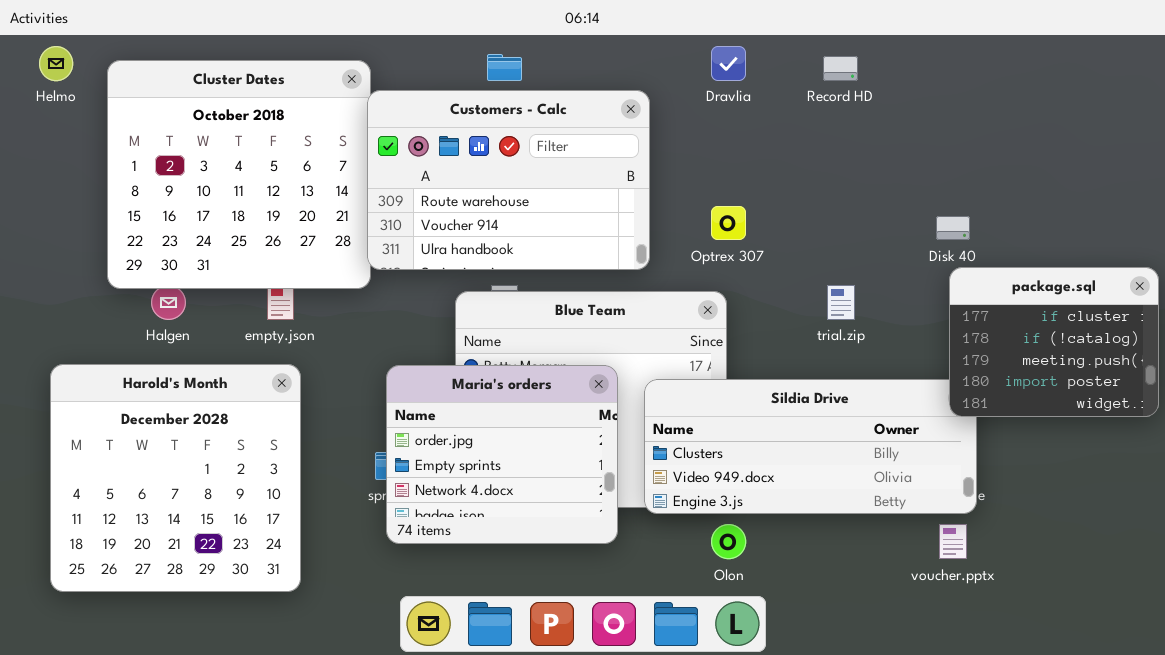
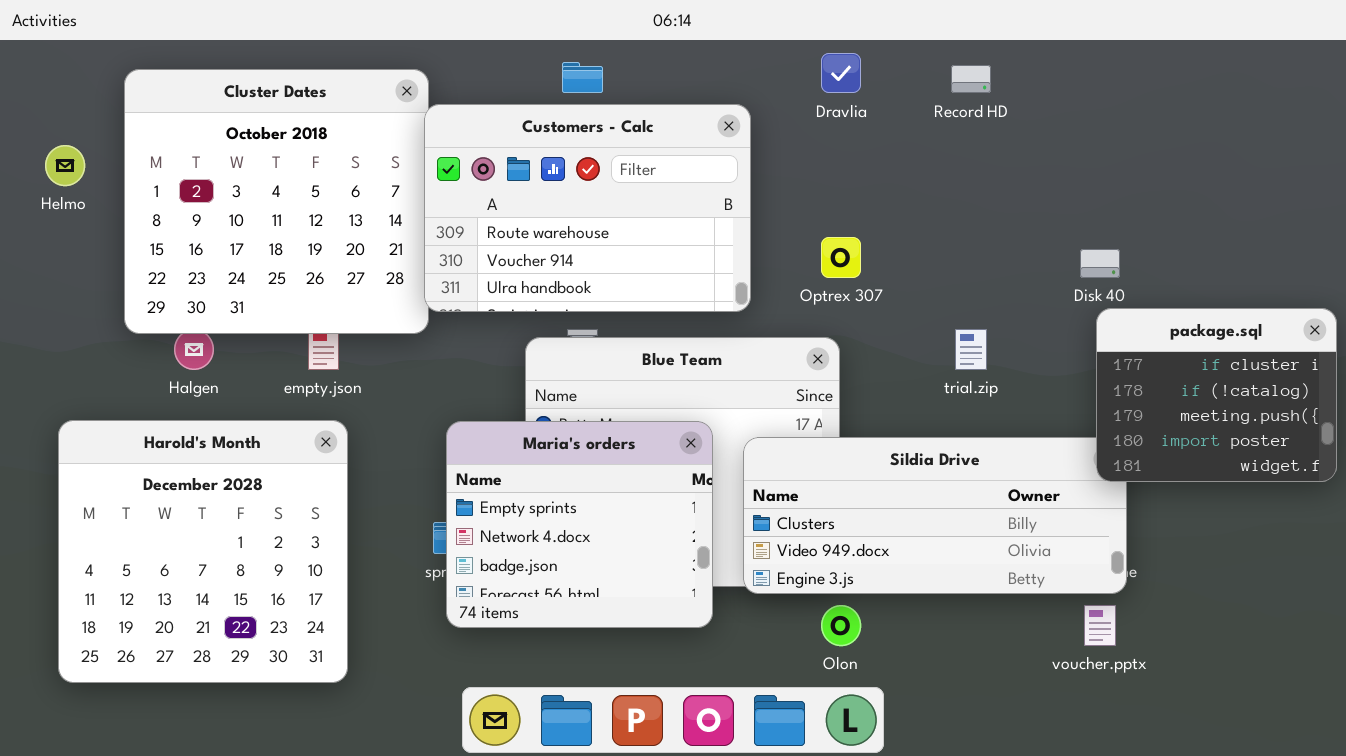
Helmo: [39,46,73,81] -> [45,145,85,186], moved
Maria's orders: [386,365,618,544] -> [446,421,713,628], scrolled down 1 row

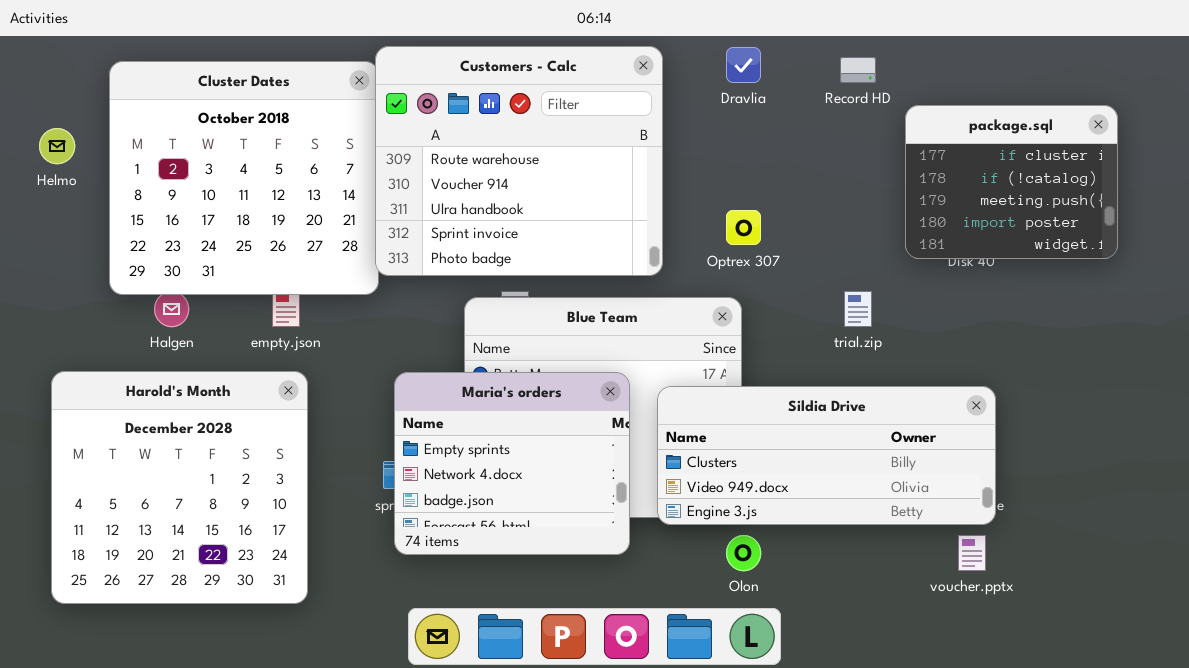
Customers - Calc: [424,104,751,312] -> [375,46,663,276], resized
package.sql: [1096,308,1337,482] -> [905,105,1118,259], moved

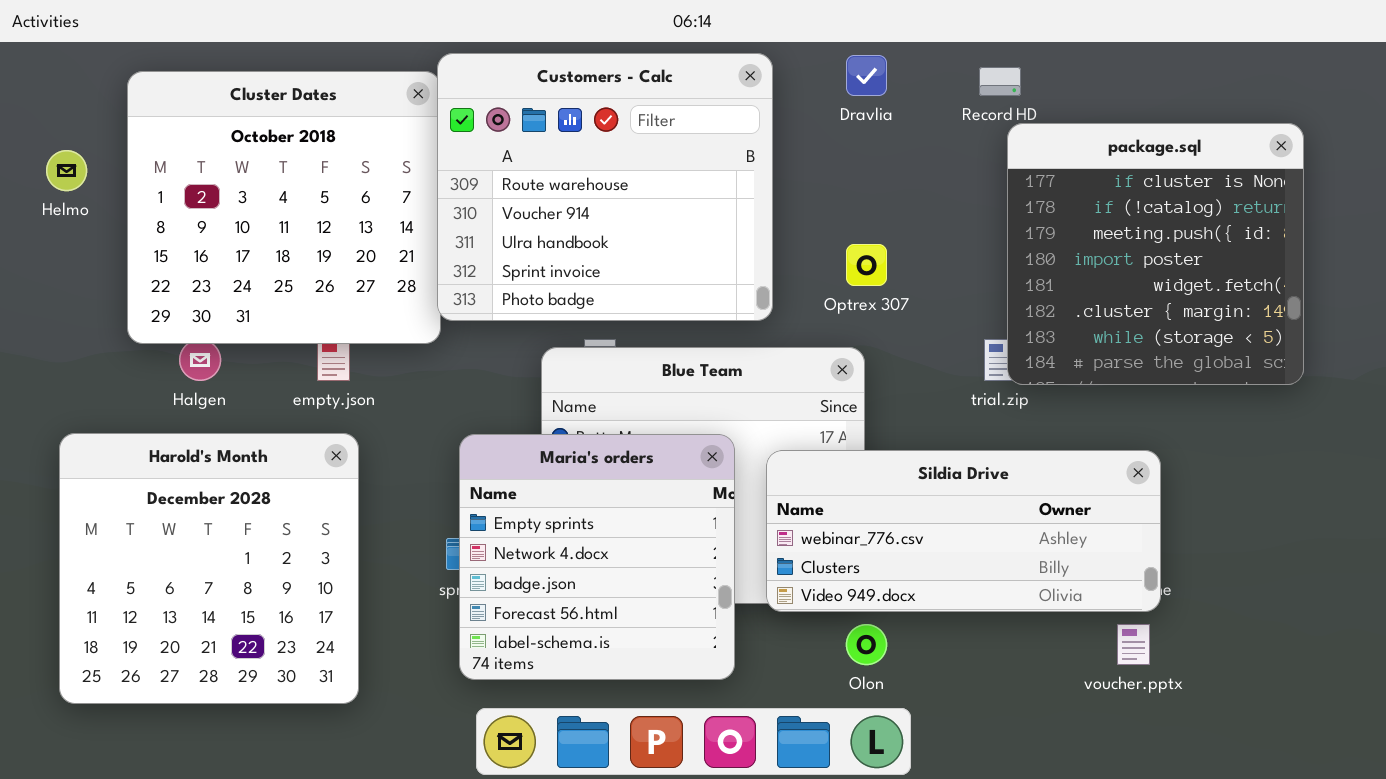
package.sql: [905,105,1118,259] -> [1007,123,1304,385], resized
Maria's orders: [394,372,630,555] -> [459,434,735,680], resized
Sildia Drive: [657,386,996,525] -> [766,450,1161,612], scrolled up 1 row

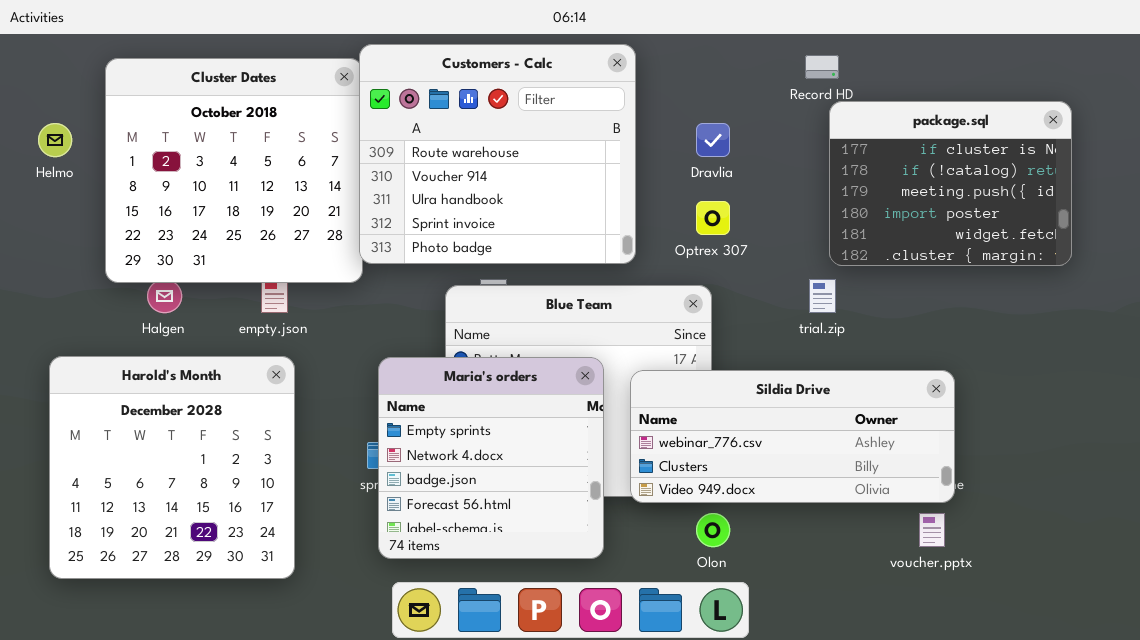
Dravlia: [846,55,887,96] -> [696,123,730,157], moved
package.sql: [1007,123,1304,385] -> [829,101,1072,266], resized

